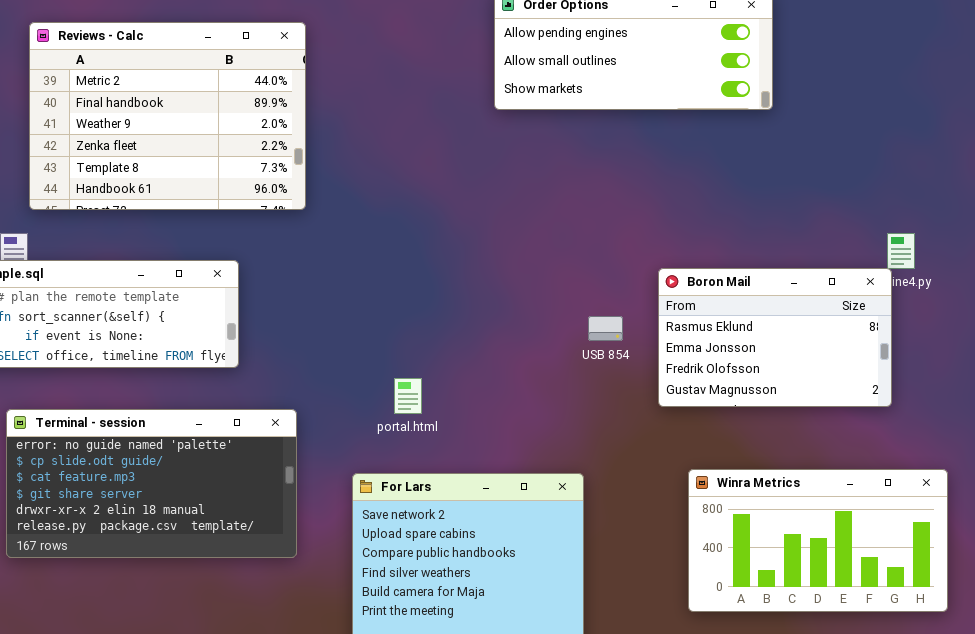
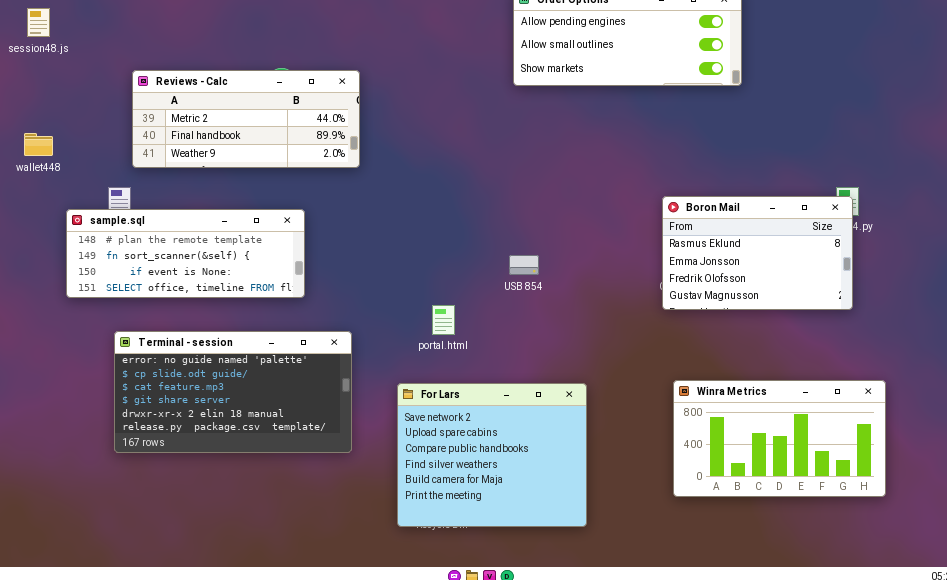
Reviews - Calc: [29,22,306,210] -> [132,70,360,168], resized
Boron Mail: [658,268,892,407] -> [662,196,853,310], moved
USB 854: [588,316,623,341] -> [509,255,539,275], moved

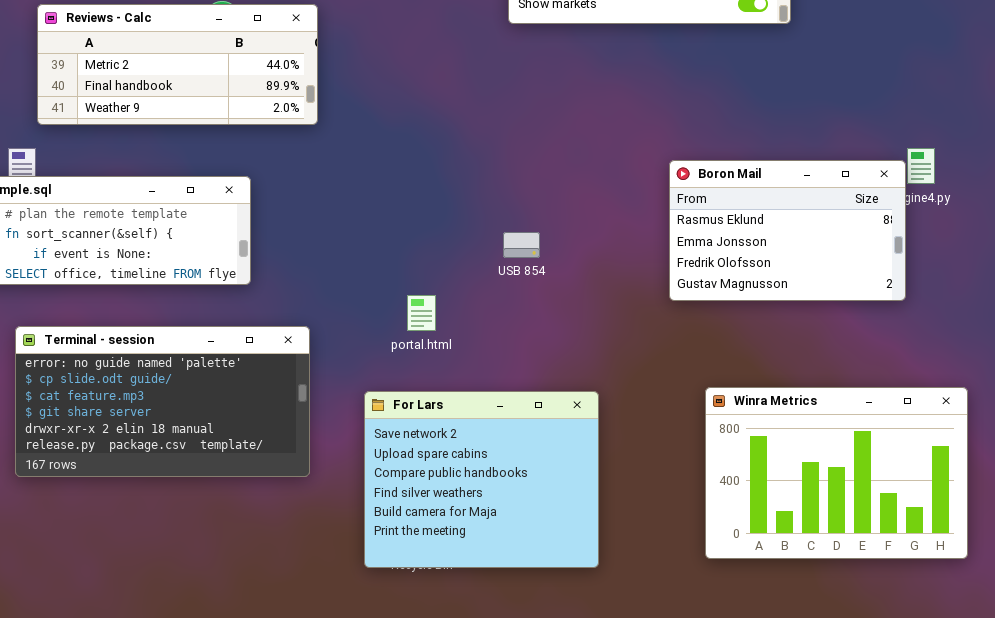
Boron Mail: [662,196,853,310] -> [669,160,906,301], moved
Winra Metrics: [673,380,886,497] -> [705,387,968,559], resized

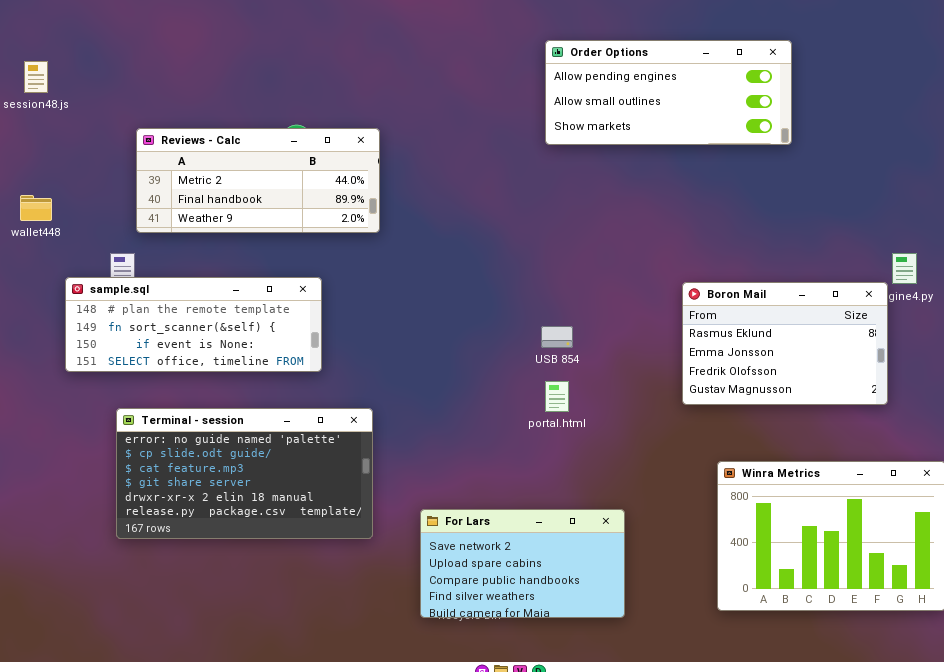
Boron Mail: [669,160,906,301] -> [682,282,888,405], moved
portal.html: [407,295,436,331] -> [545,381,569,412], moved
For Lars: [364,391,599,568] -> [420,509,625,618], resized

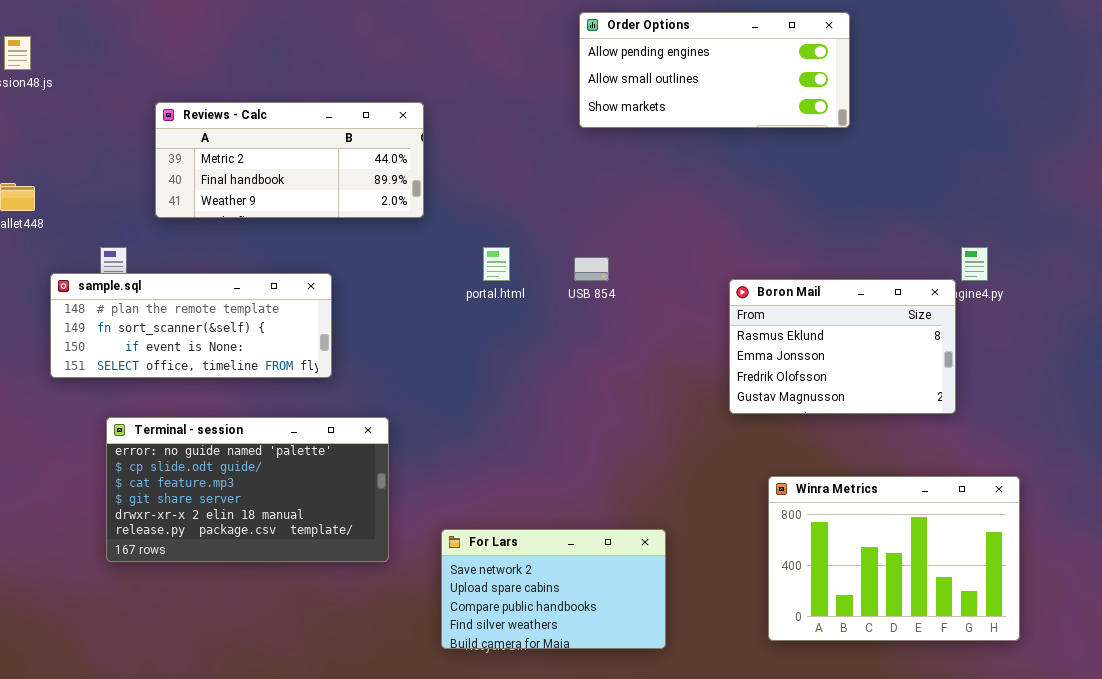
Reviews - Calc: [136,128,380,233] -> [155,102,424,218], moved
USB 854: [541,326,573,348] -> [574,257,609,281], moved
portal.html: [545,381,569,412] -> [483,247,510,281], moved

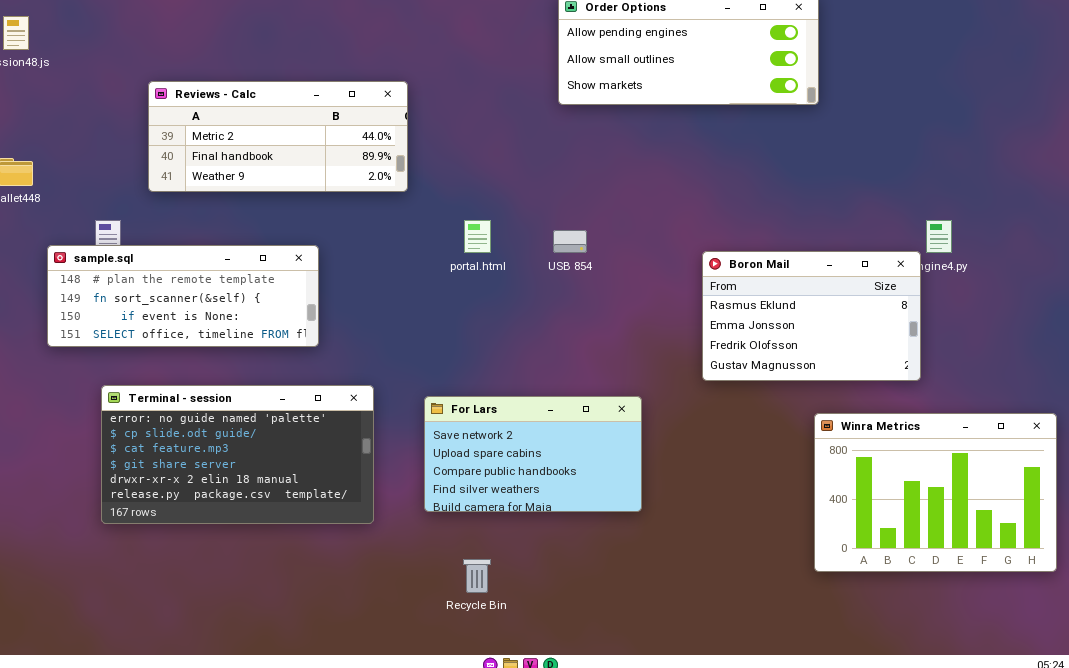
Winra Metrics: [768,476,1020,641] -> [814,413,1057,572], moved
For Lars: [441,529,666,649] -> [424,396,642,512], moved

